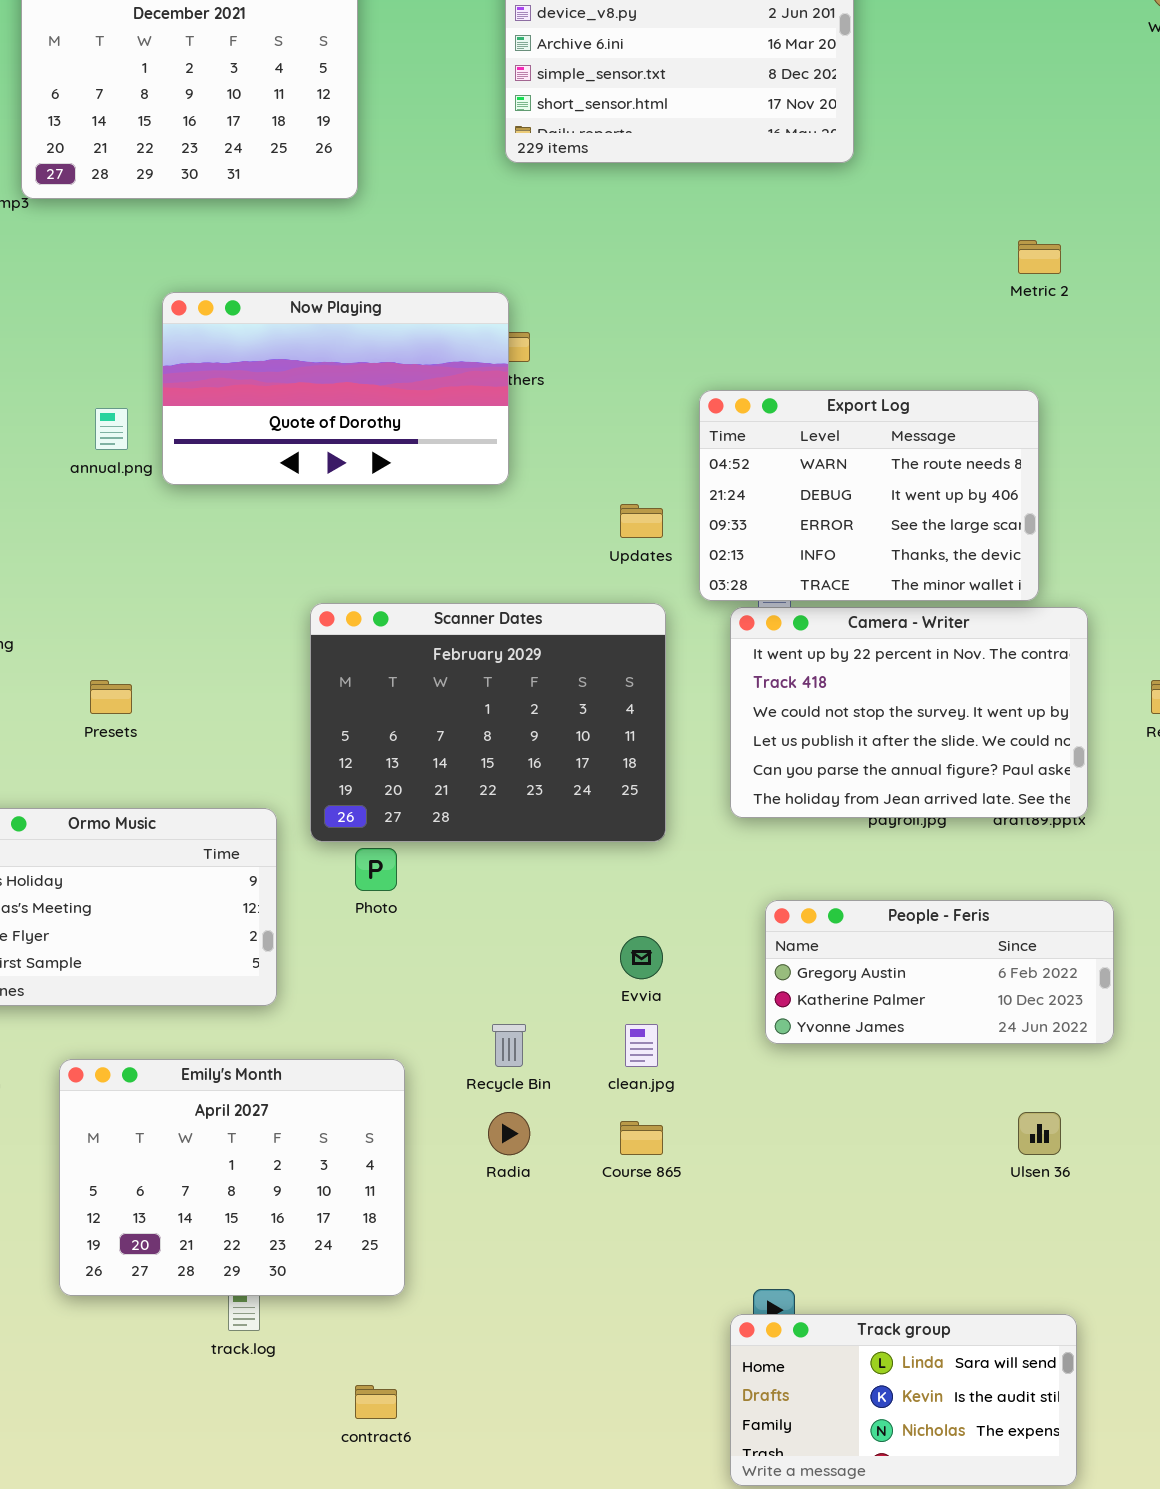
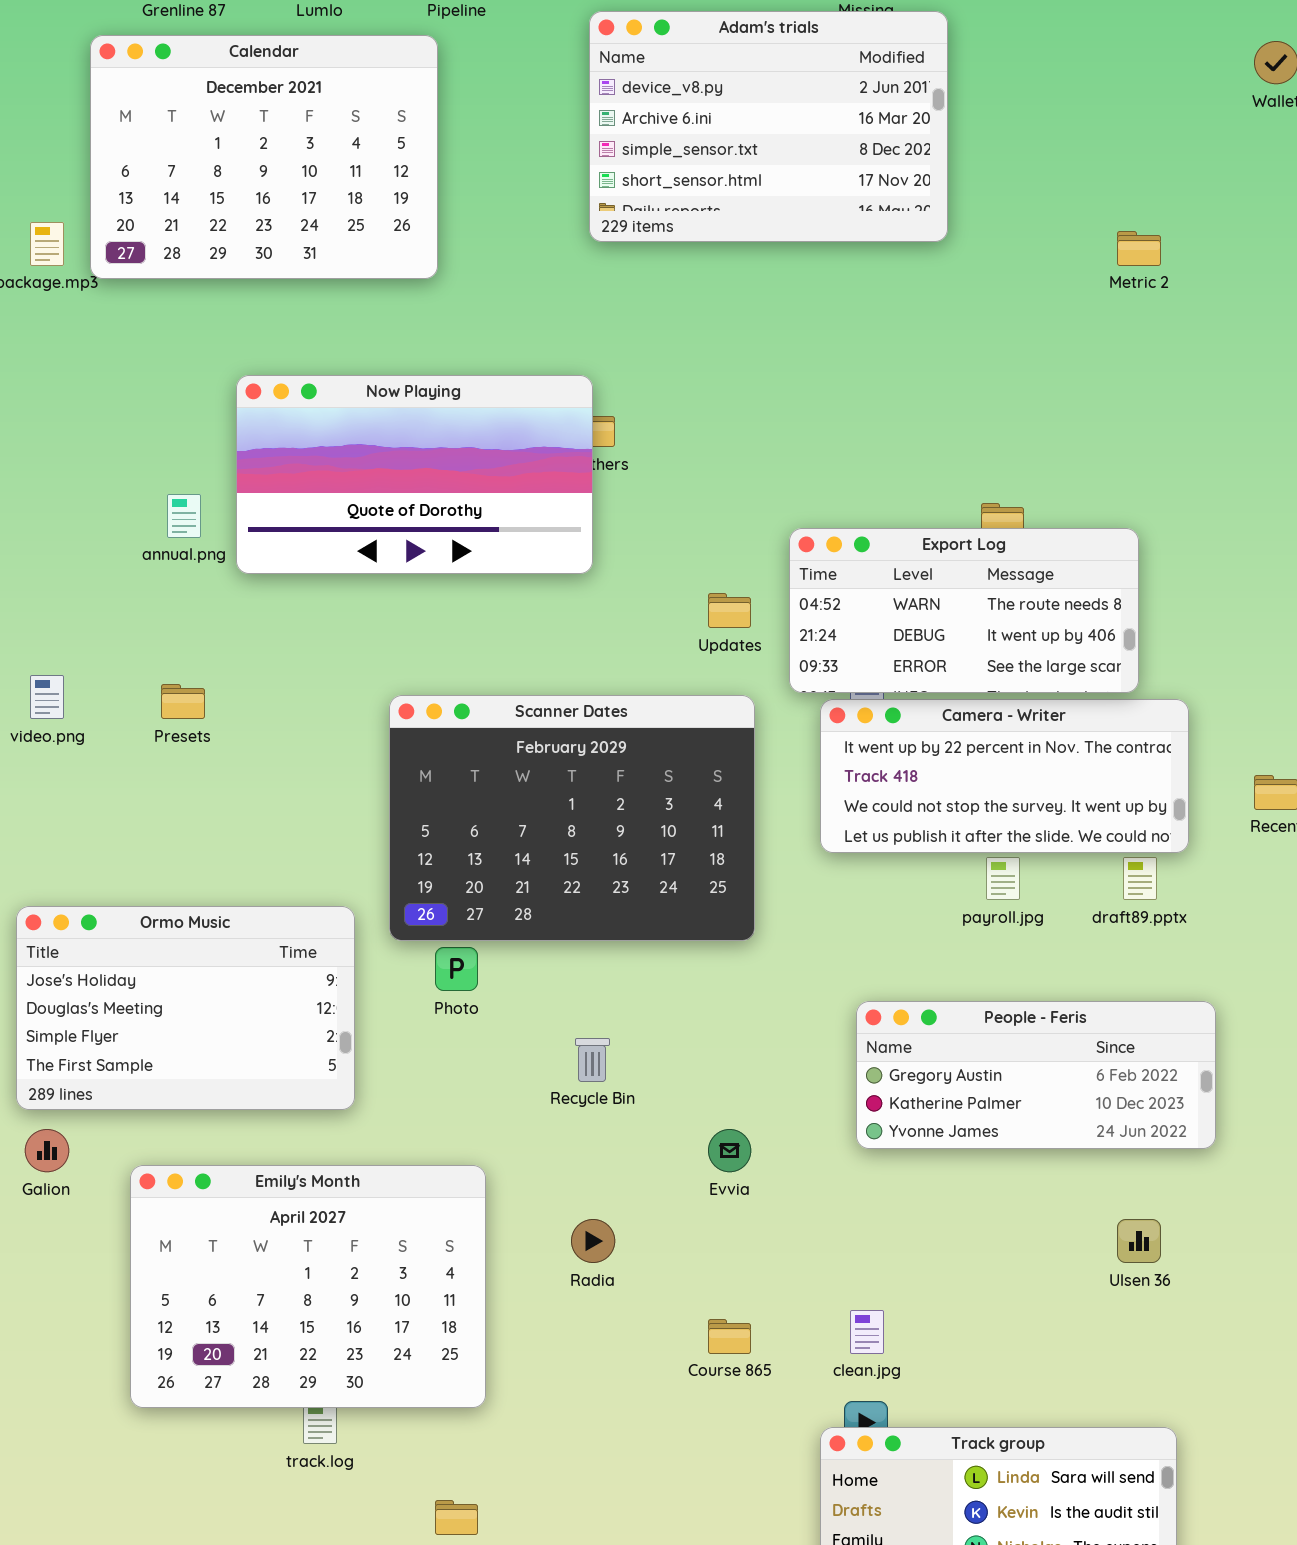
Metric 2: [1018,240,1061,274] -> [1117,231,1161,266], moved
Export Log: [699,390,1039,601] -> [789,528,1139,693], resized
Camera - Writer: [730,607,1088,818] -> [820,699,1189,853], resized
Presets: [90,680,132,714] -> [161,684,205,719], moved
Evvia: [620,936,663,979] -> [708,1129,751,1172], moved
Recycle Bin: [492,1024,526,1067] -> [575,1038,610,1082], moved
clean.jpg: [625,1024,658,1067] -> [850,1310,884,1354], moved
Course 865: [620,1121,663,1155] -> [708,1319,751,1354], moved

